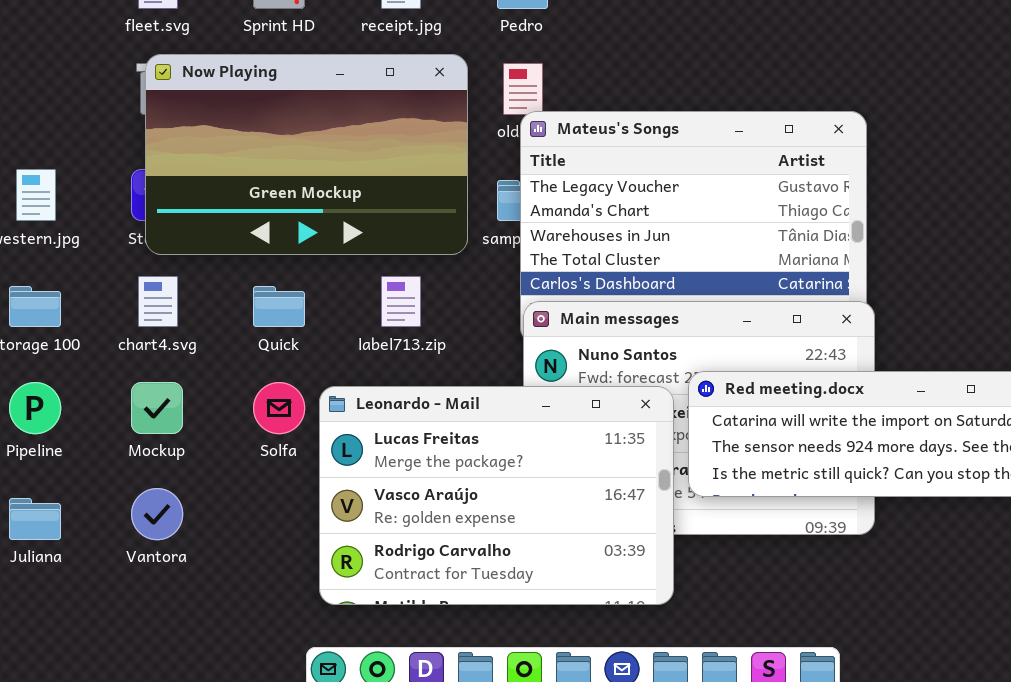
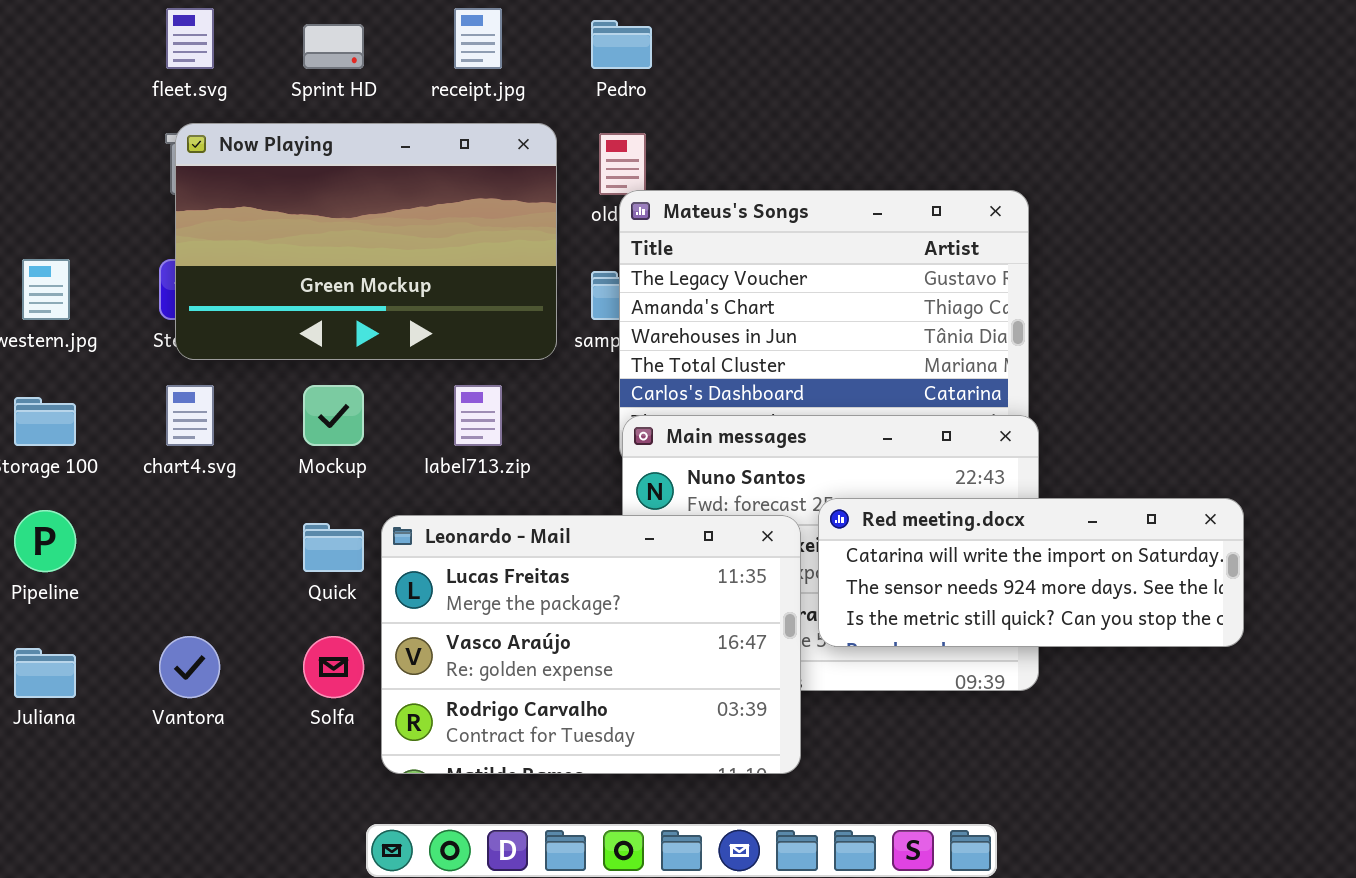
Quick: [253,286,305,327] -> [303,523,364,572], moved
Mockup: [131,382,183,434] -> [303,385,364,446], moved
Solfa: [253,382,305,434] -> [303,636,364,698], moved

